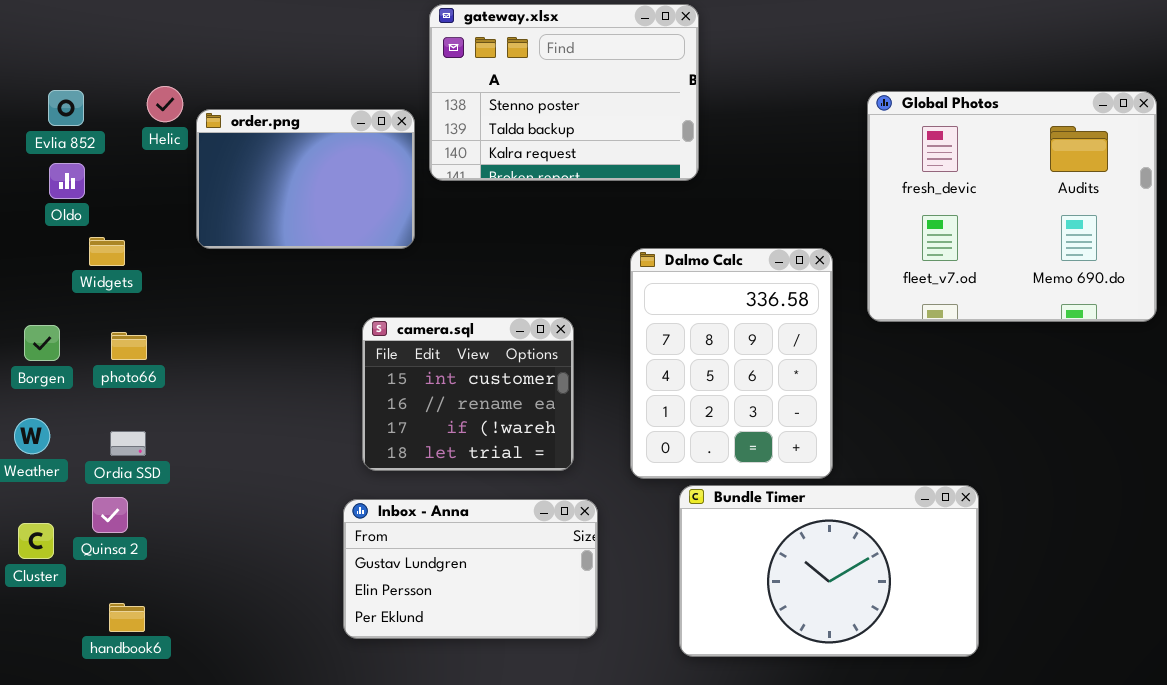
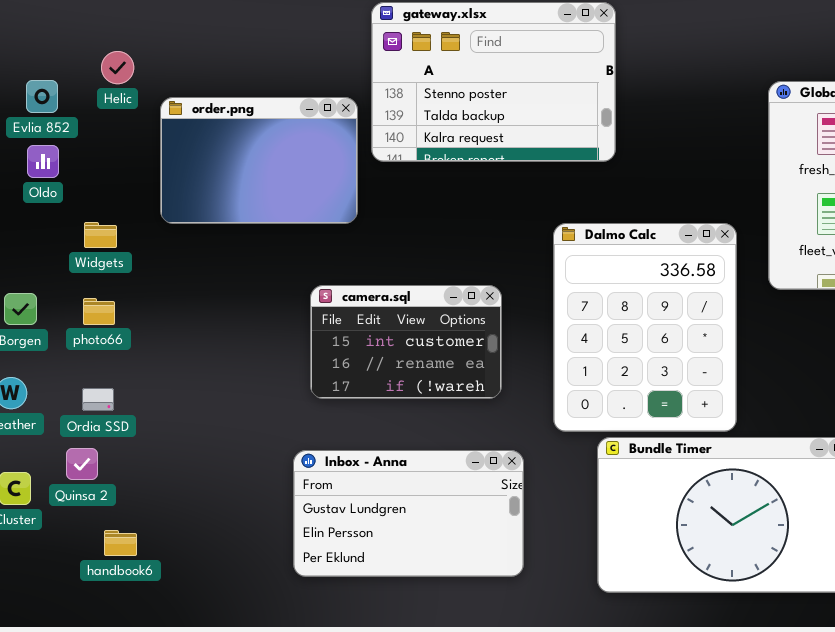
Helic: [147,86,183,122] -> [101,51,134,84], moved
Widgets: [89,237,125,266] -> [84,222,117,248], moved
camera.sql: [362,317,574,471] -> [310,285,502,399], resized
handbook6: [109,603,145,632] -> [104,530,137,556], moved

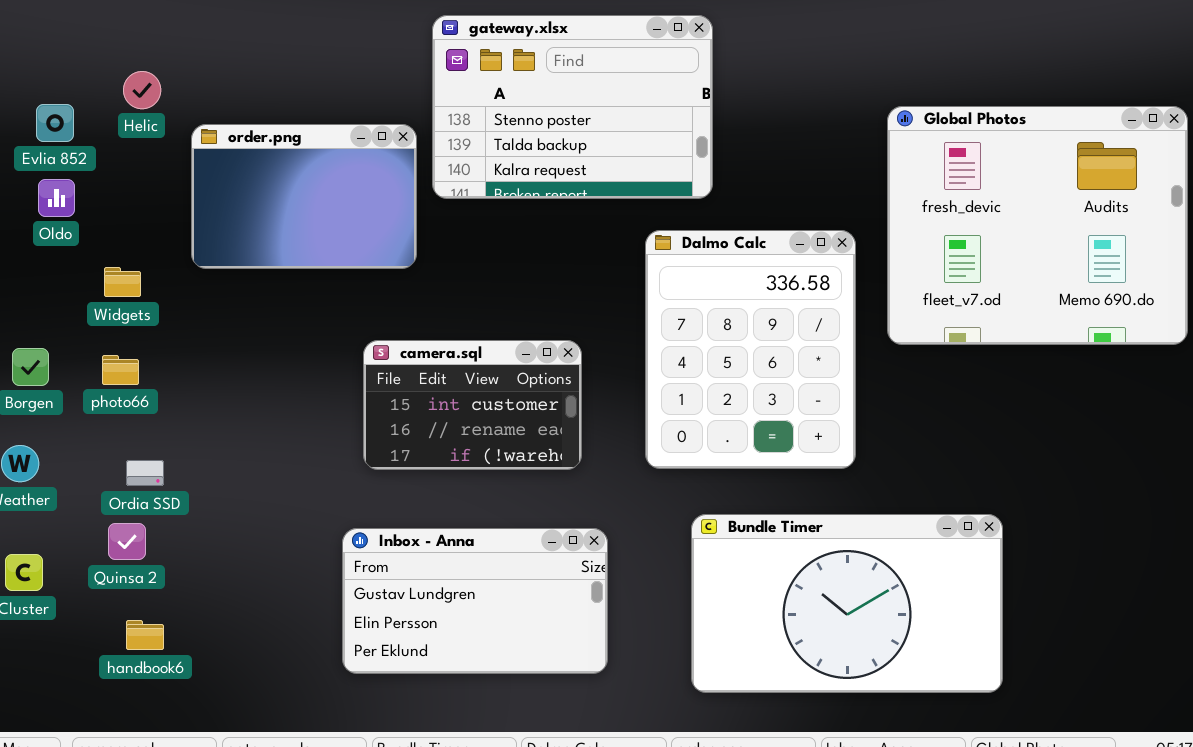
Dalmo Calc: [553,223,737,432] -> [645,230,856,469], moved
Ordia SSD: [82,388,114,411] -> [126,460,164,486], moved
Quinsa 2: [66,448,98,480] -> [108,523,146,560], moved

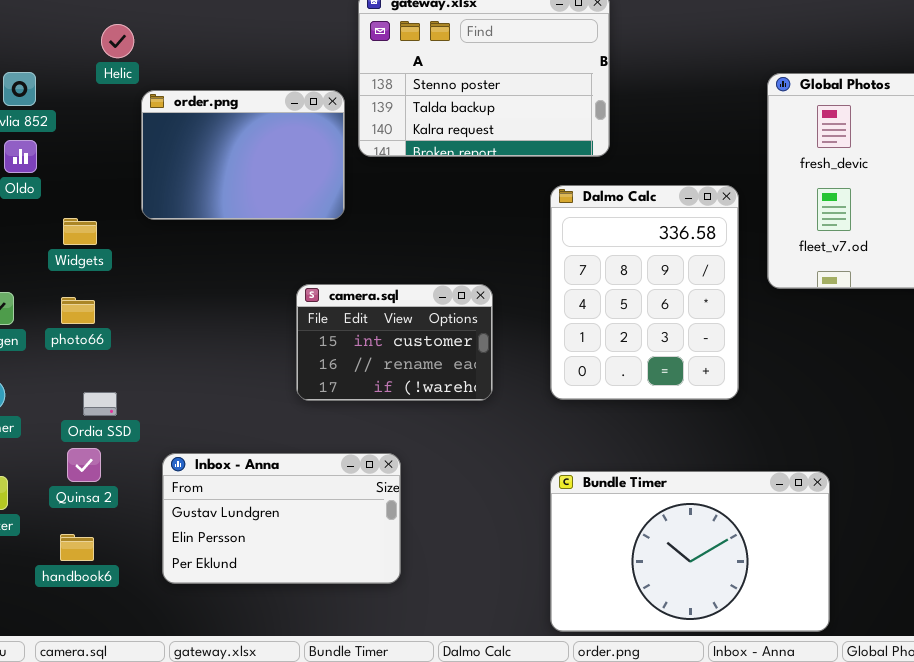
Helic: [123,71,161,109] -> [101,24,134,58], moved
Bundle Timer: [691,514,1003,693] -> [550,471,830,632], moved
Inbox - Anna: [342,528,608,674] -> [162,453,401,584], moved
handbook6: [126,620,164,650] -> [60,534,94,561], moved

